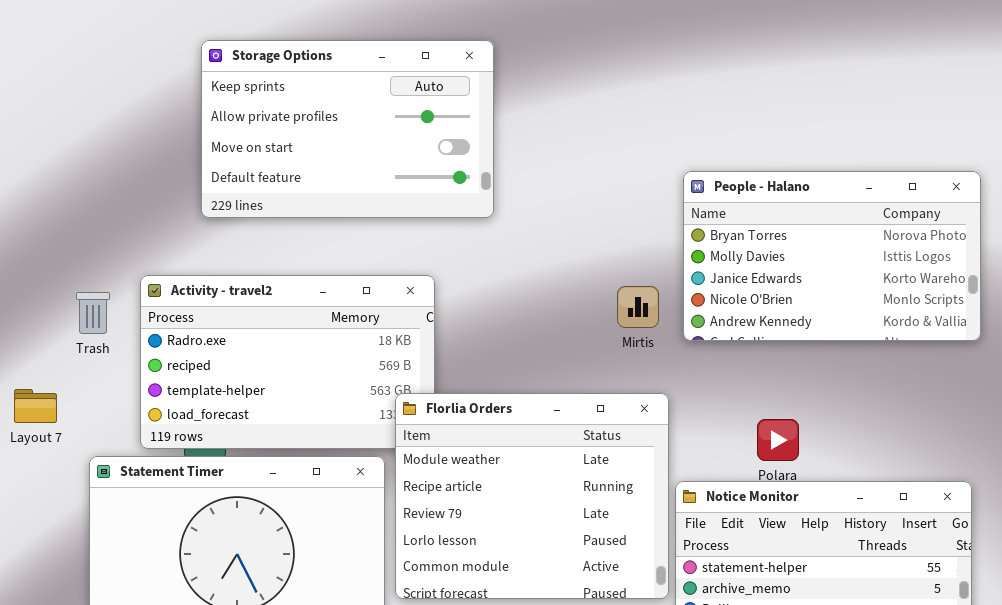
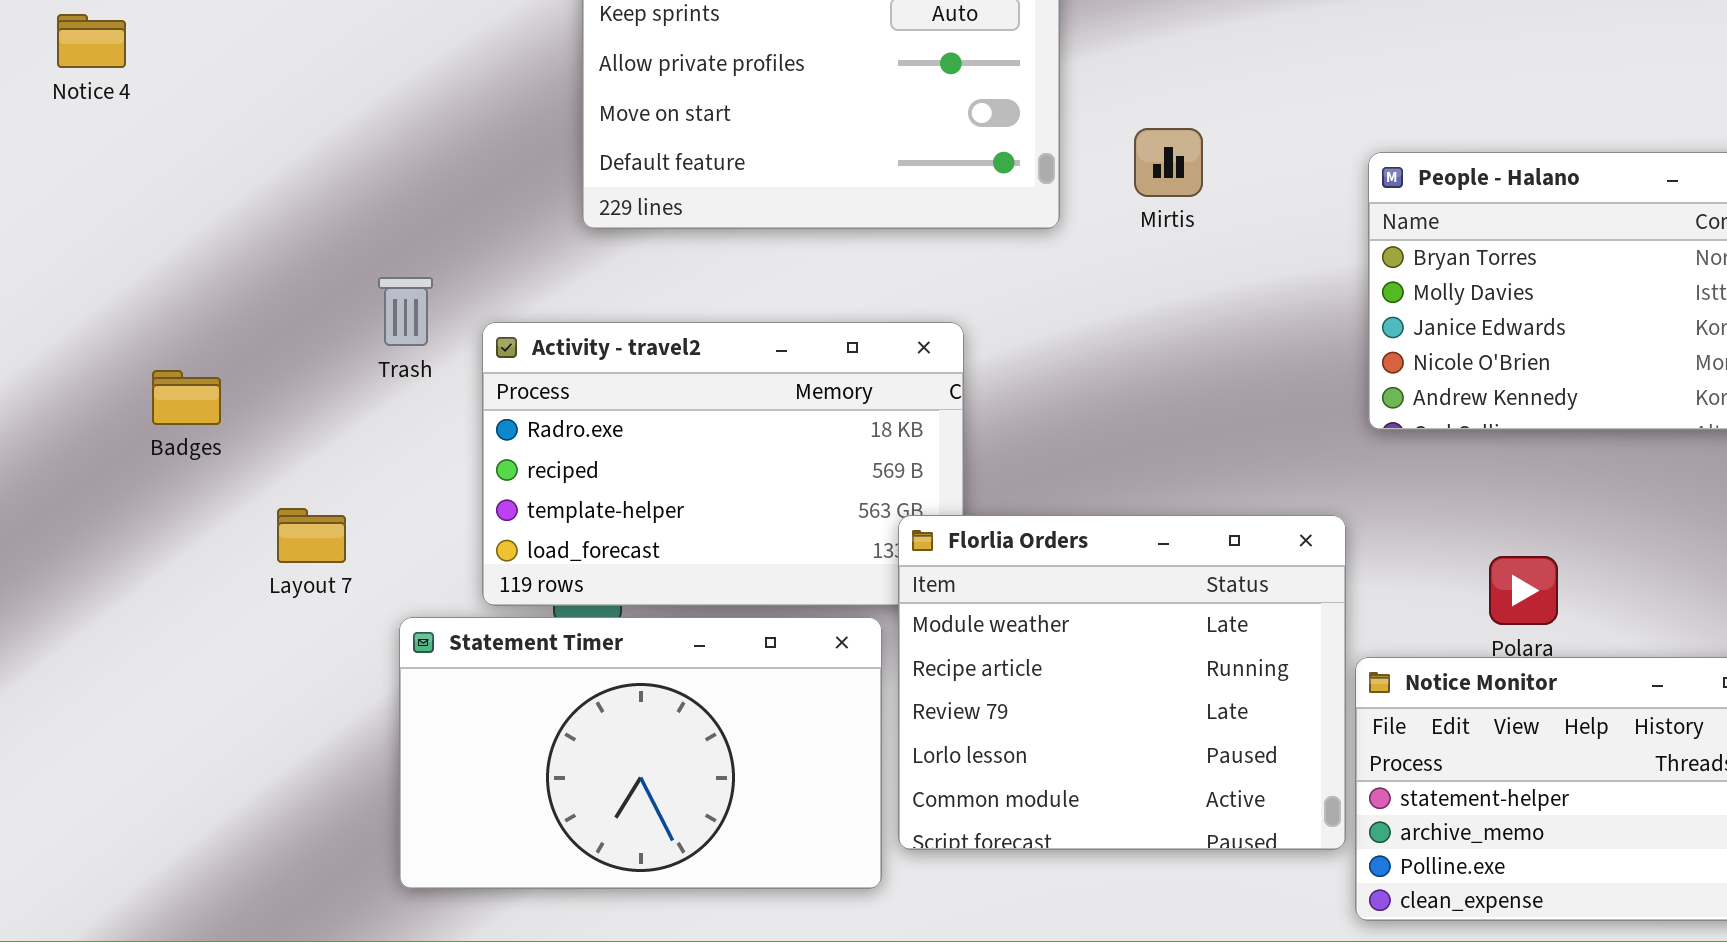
Mirtis: [617,286,659,328] -> [1134,128,1203,197], moved
Trash: [76,292,110,334] -> [378,277,433,346], moved

